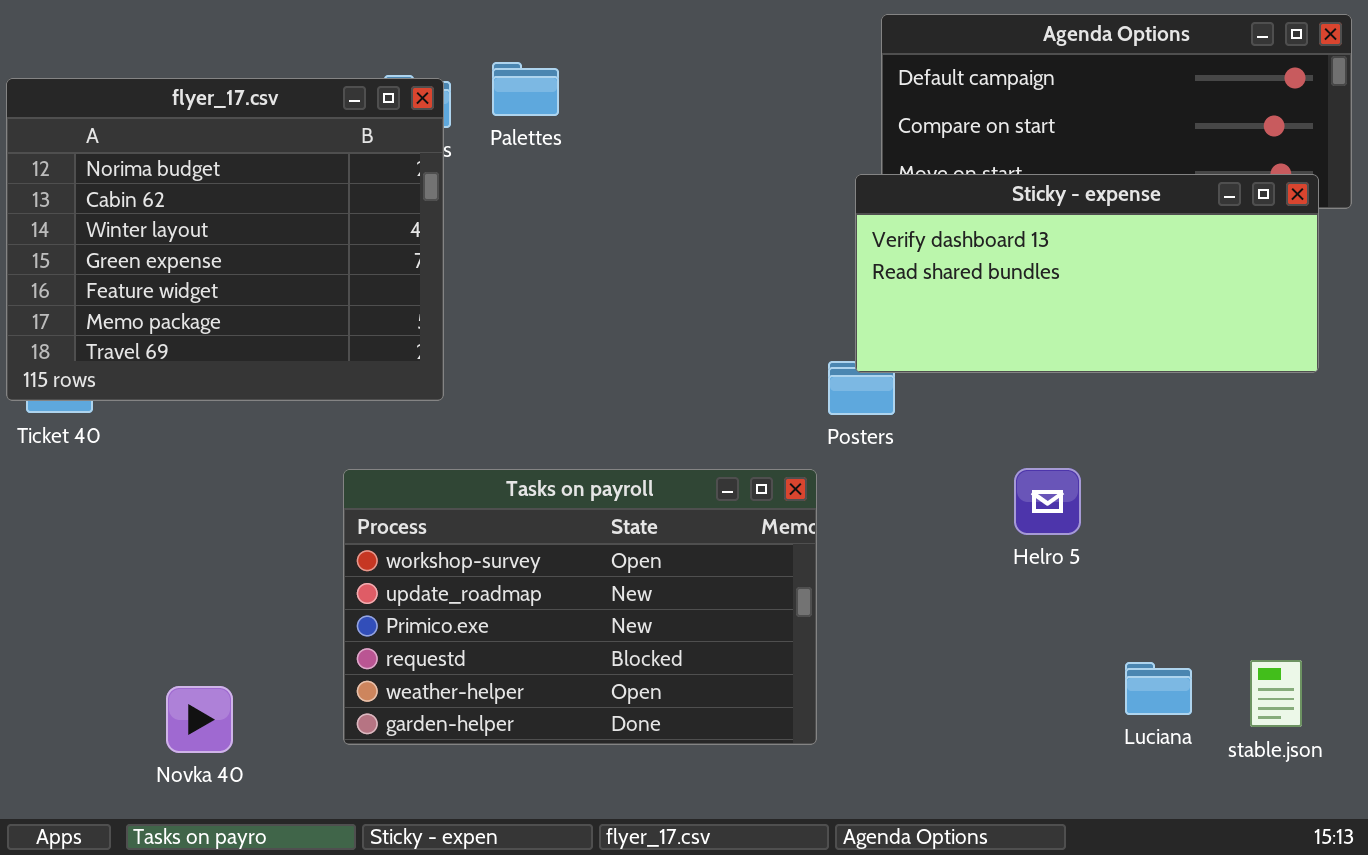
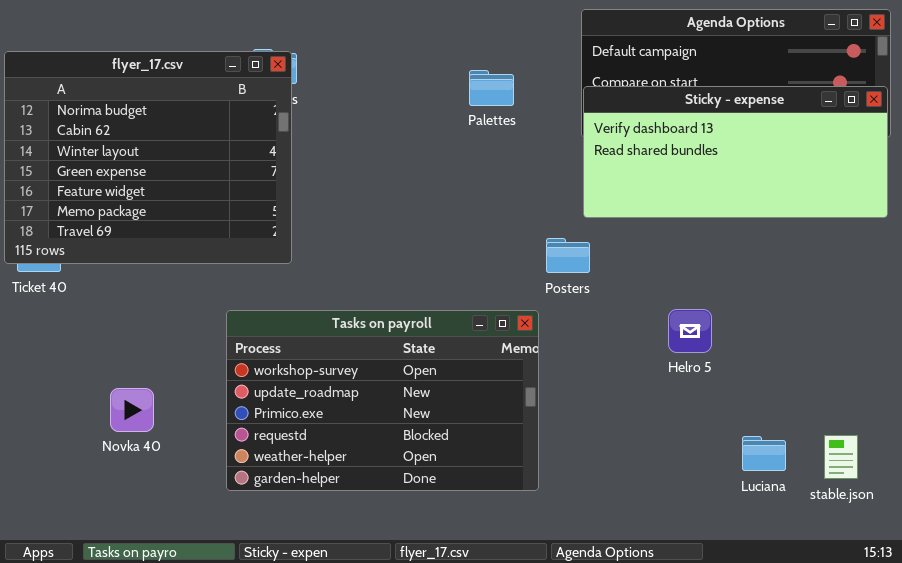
Palettes: [492,62,559,116] -> [469,70,514,106], moved
Sticky - expense: [855,174,1319,373] -> [583,86,888,218], moved
Novka 40: [166,686,233,753] -> [110,388,154,432], moved

